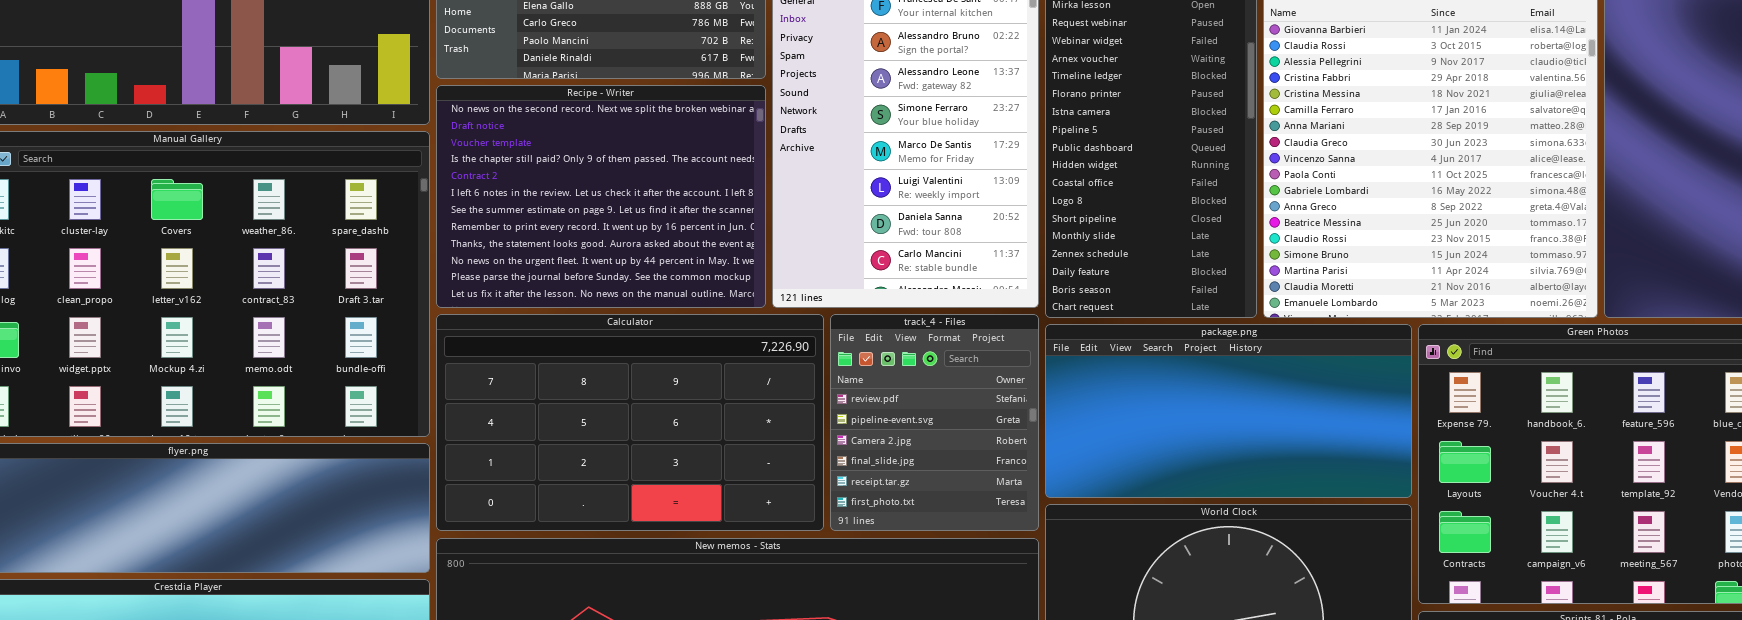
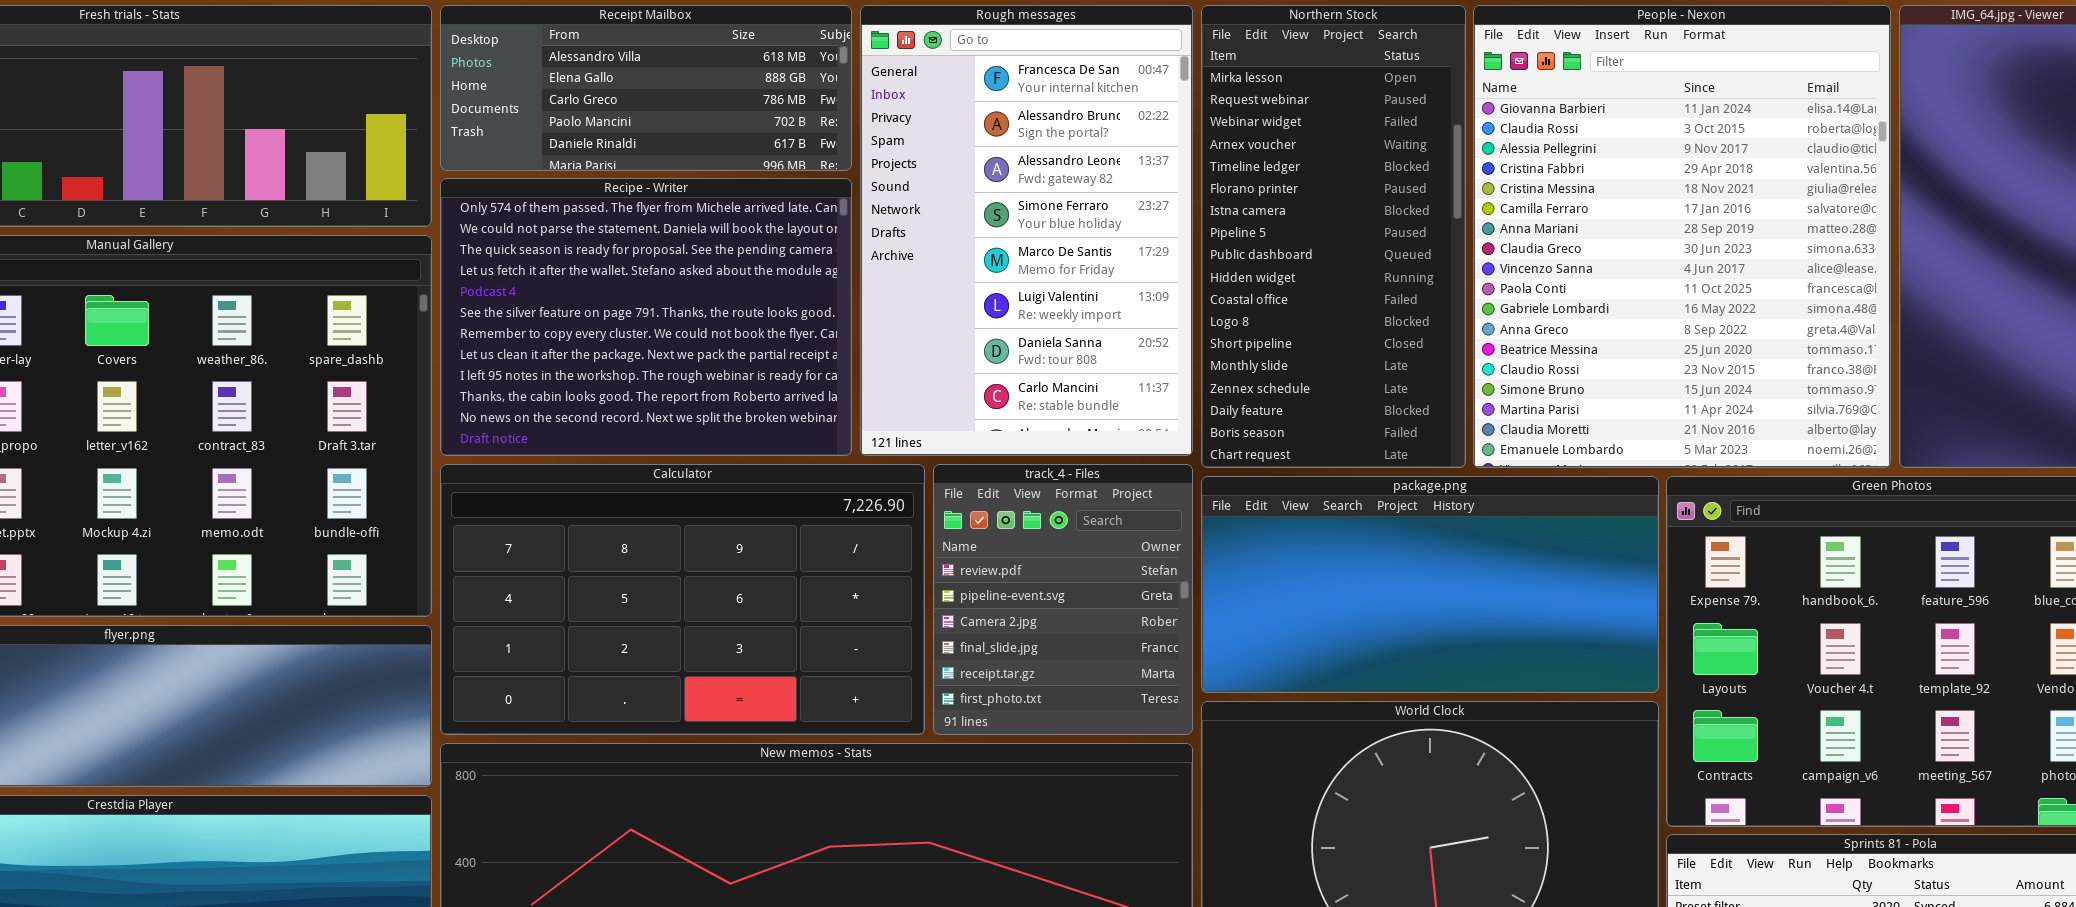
Recipe - Writer: [436,85,766,308] -> [440,178,852,456], scrolled up 10 rows

